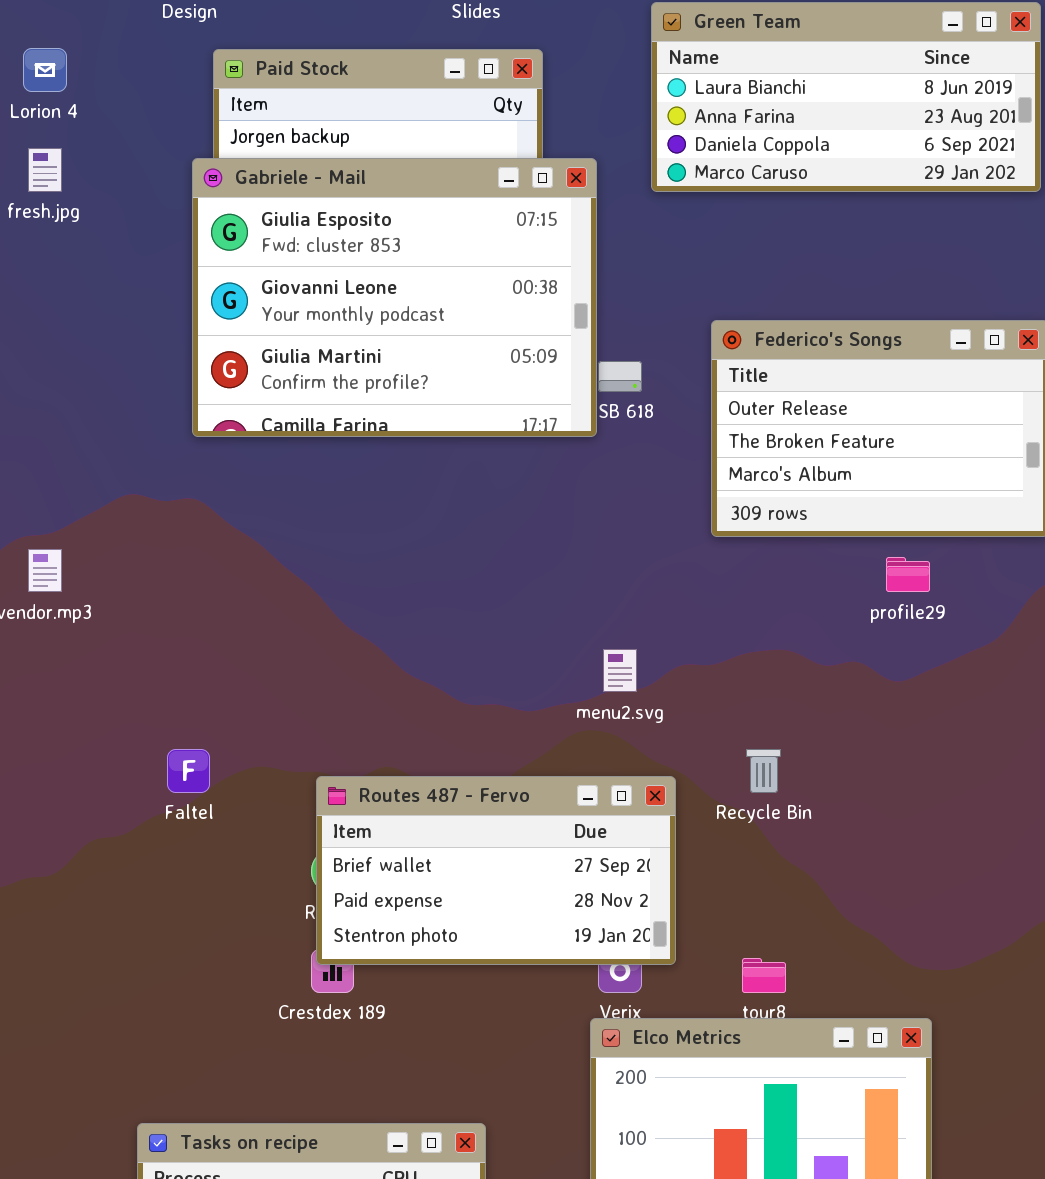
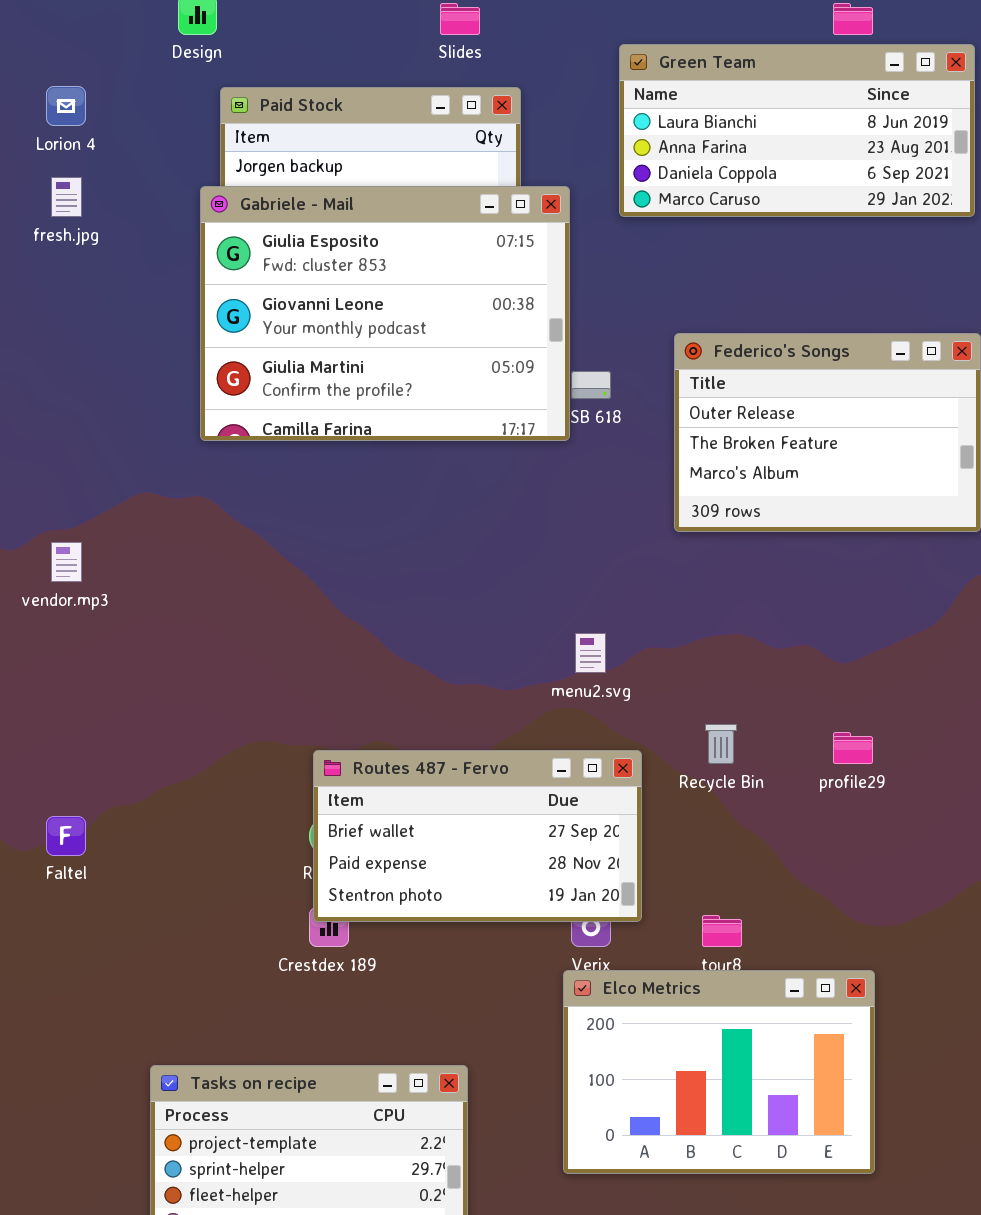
profile29: [886,557,930,592] -> [833,732,873,764], moved
Faltel: [167,749,210,793] -> [46,816,86,856], moved

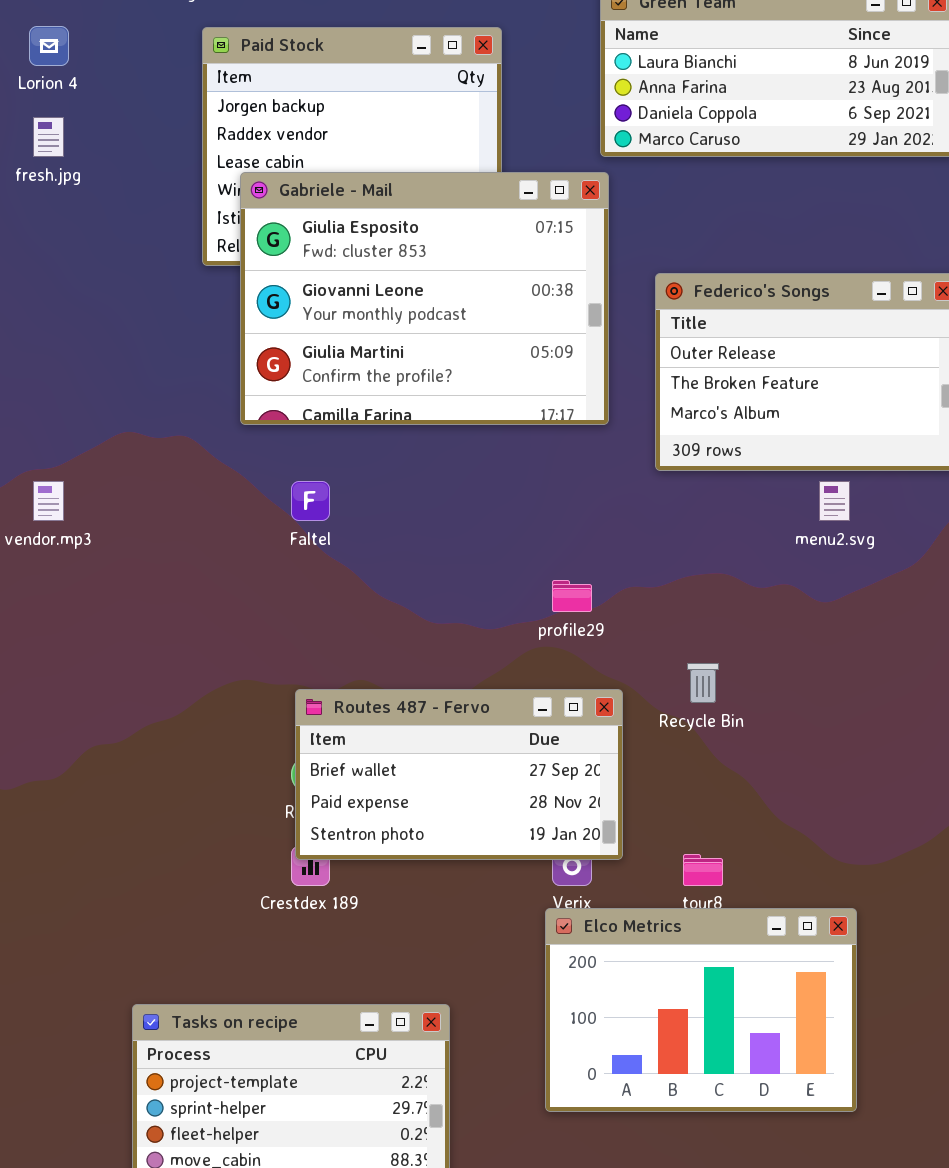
Gabriele - Mail: [200,186,570,441] -> [240,172,609,425], moved
menu2.svg: [575,633,606,673] -> [819,481,850,521], moved
profile29: [833,732,873,764] -> [552,580,592,612], moved
Faltel: [46,816,86,856] -> [291,481,330,521], moved

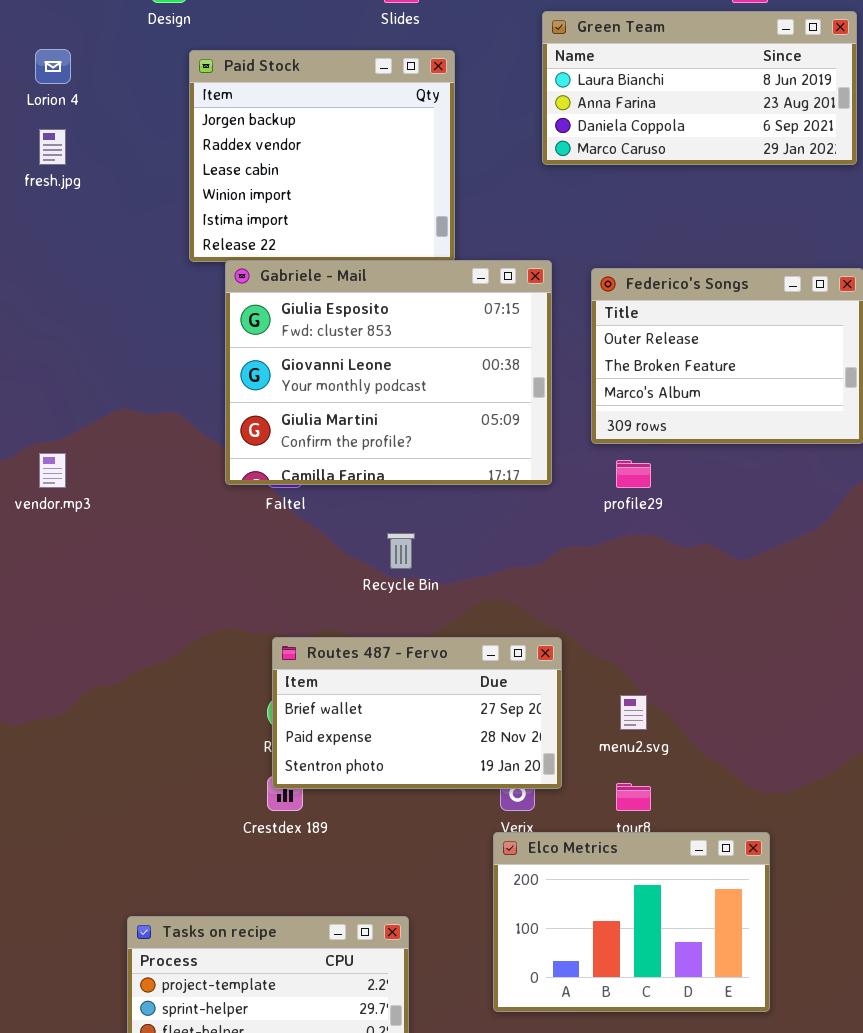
Gabriele - Mail: [240,172,609,425] -> [225,260,552,485], moved
menu2.svg: [819,481,850,521] -> [620,695,647,730], moved
profile29: [552,580,592,612] -> [616,460,651,488], moved
Recycle Bin: [687,663,719,703] -> [387,533,415,569], moved

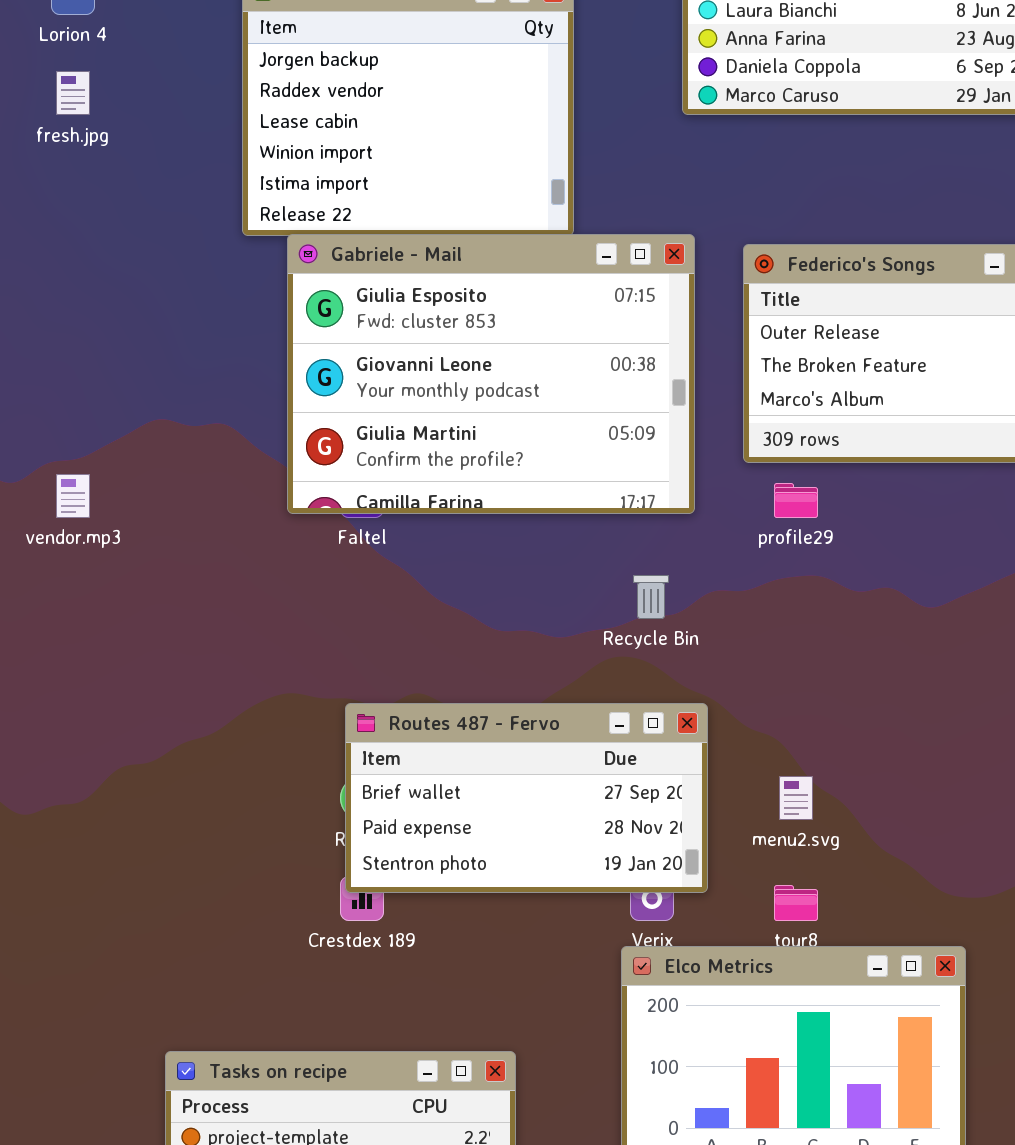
Recycle Bin: [387,533,415,569] -> [633,575,669,619], moved

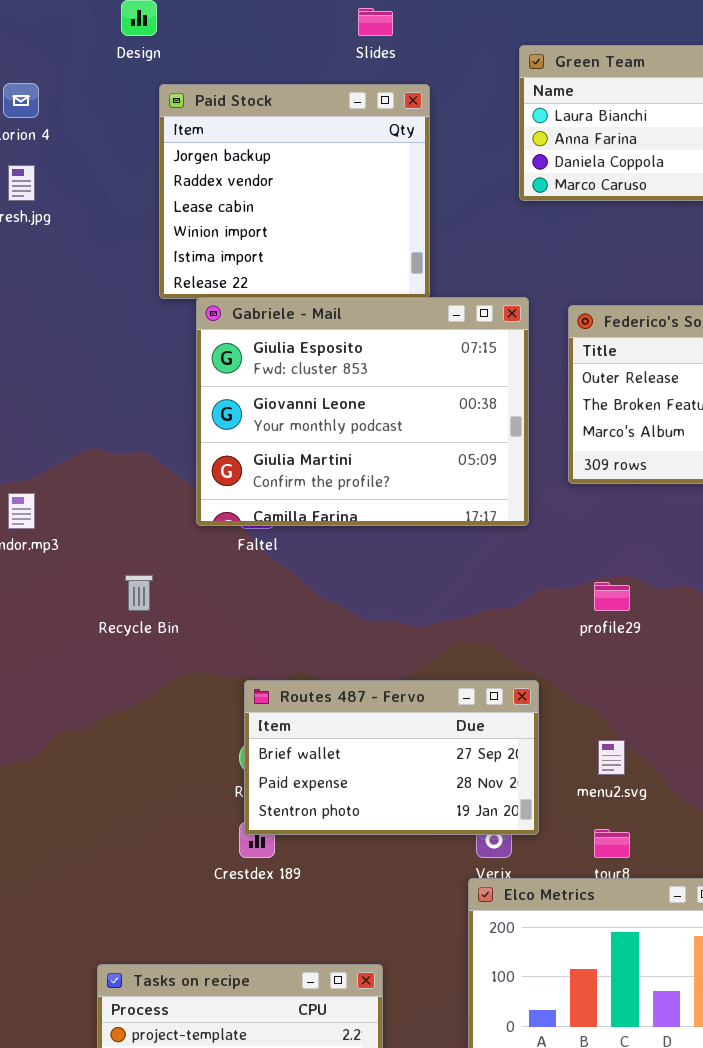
profile29: [774,483,818,518] -> [594,582,630,611], moved
Recycle Bin: [633,575,669,619] -> [125,575,153,611], moved

